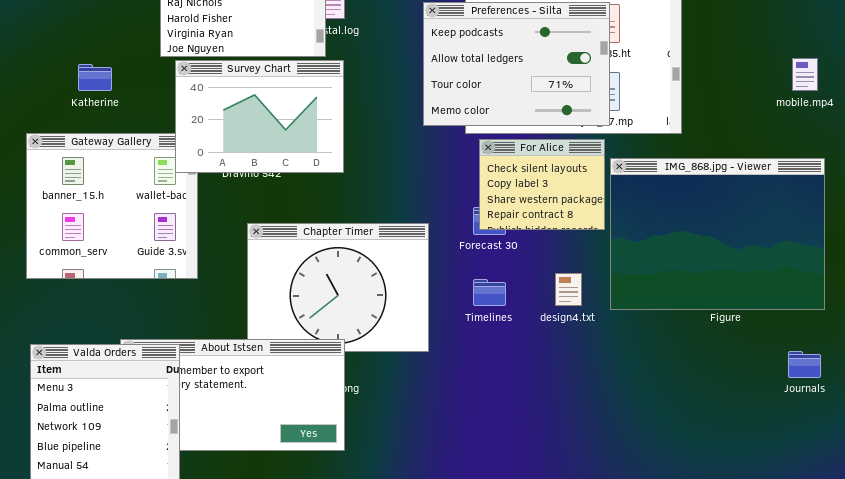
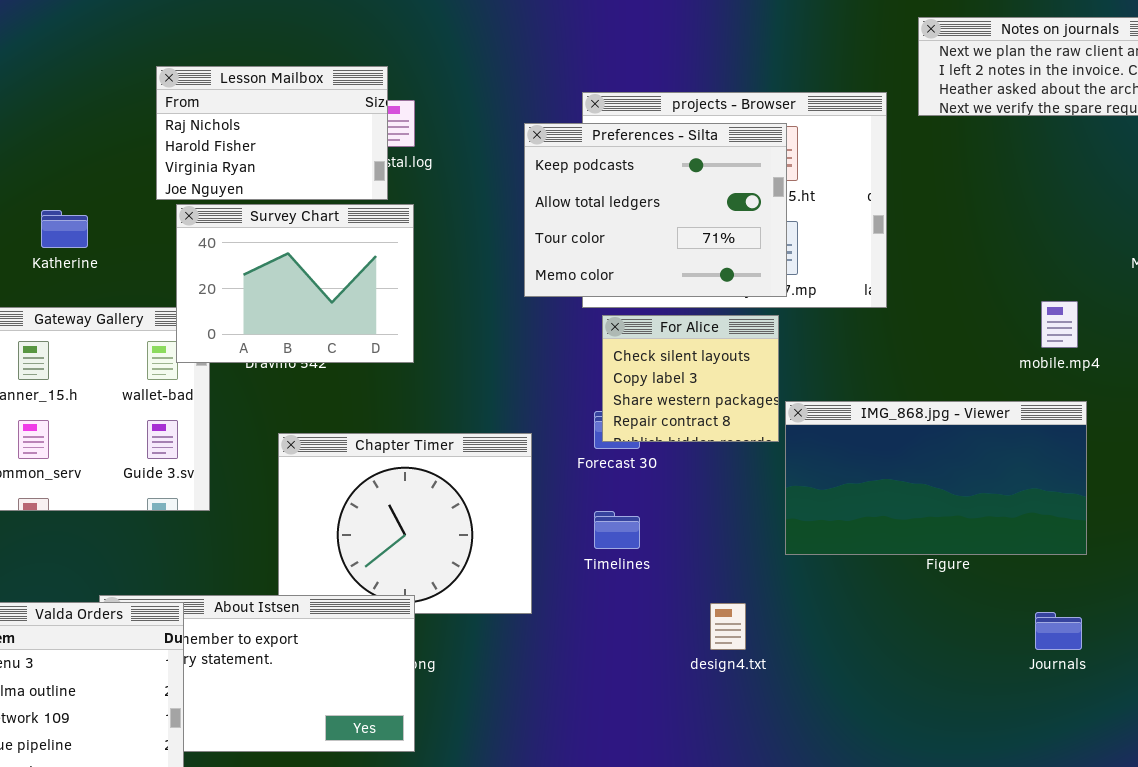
mobile.mp4: [792,58,818,91] -> [1041,301,1078,348], moved
IMG_868.jpg - Viewer: [610,158,825,310] -> [785,401,1087,555], resized
design4.txt: [555,273,582,306] -> [710,603,746,650], moved

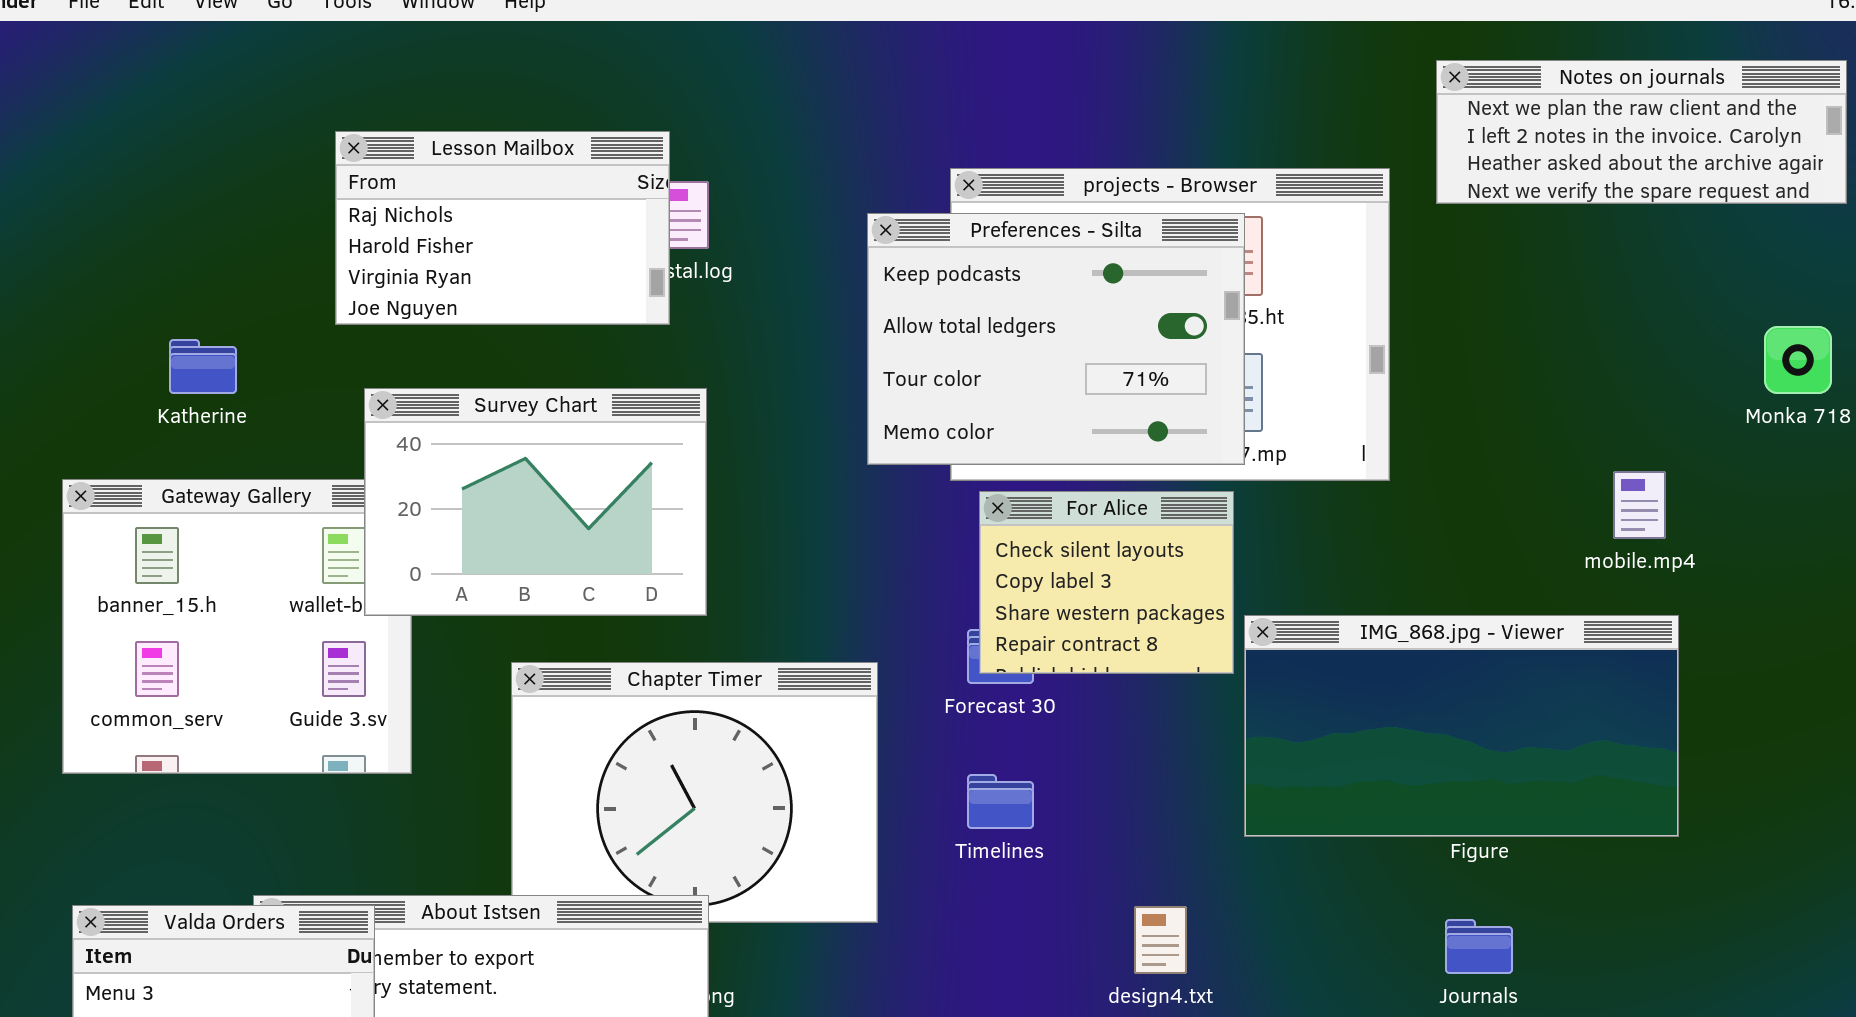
Survey Chart: [176,204,414,363] -> [364,388,707,616], moved
Journals: [1035,612,1082,650] -> [1445,919,1513,974], moved

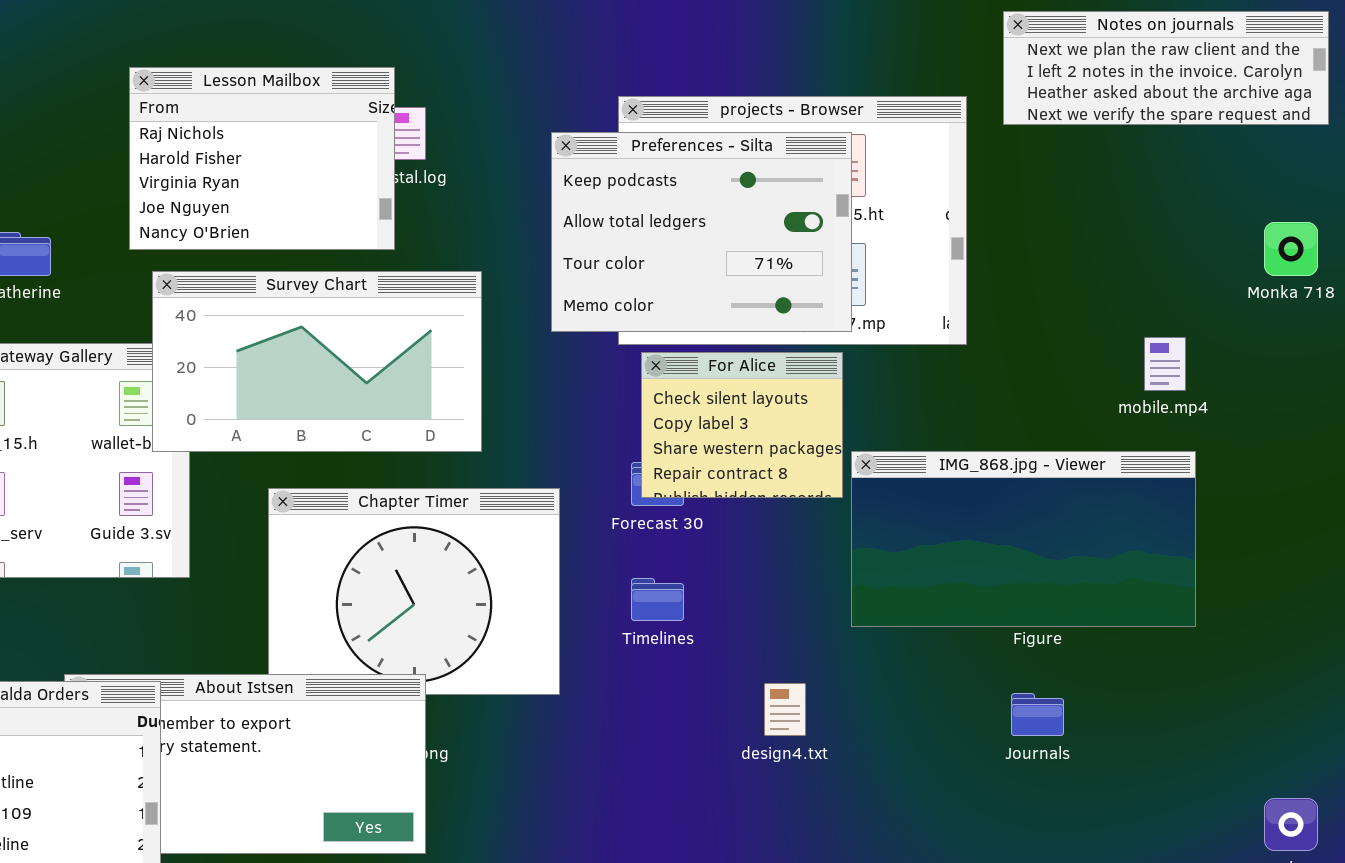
Lesson Mailbox: [335,131,670,325] -> [129,67,395,250], resized
Survey Chart: [364,388,707,616] -> [152,271,482,452], resized

